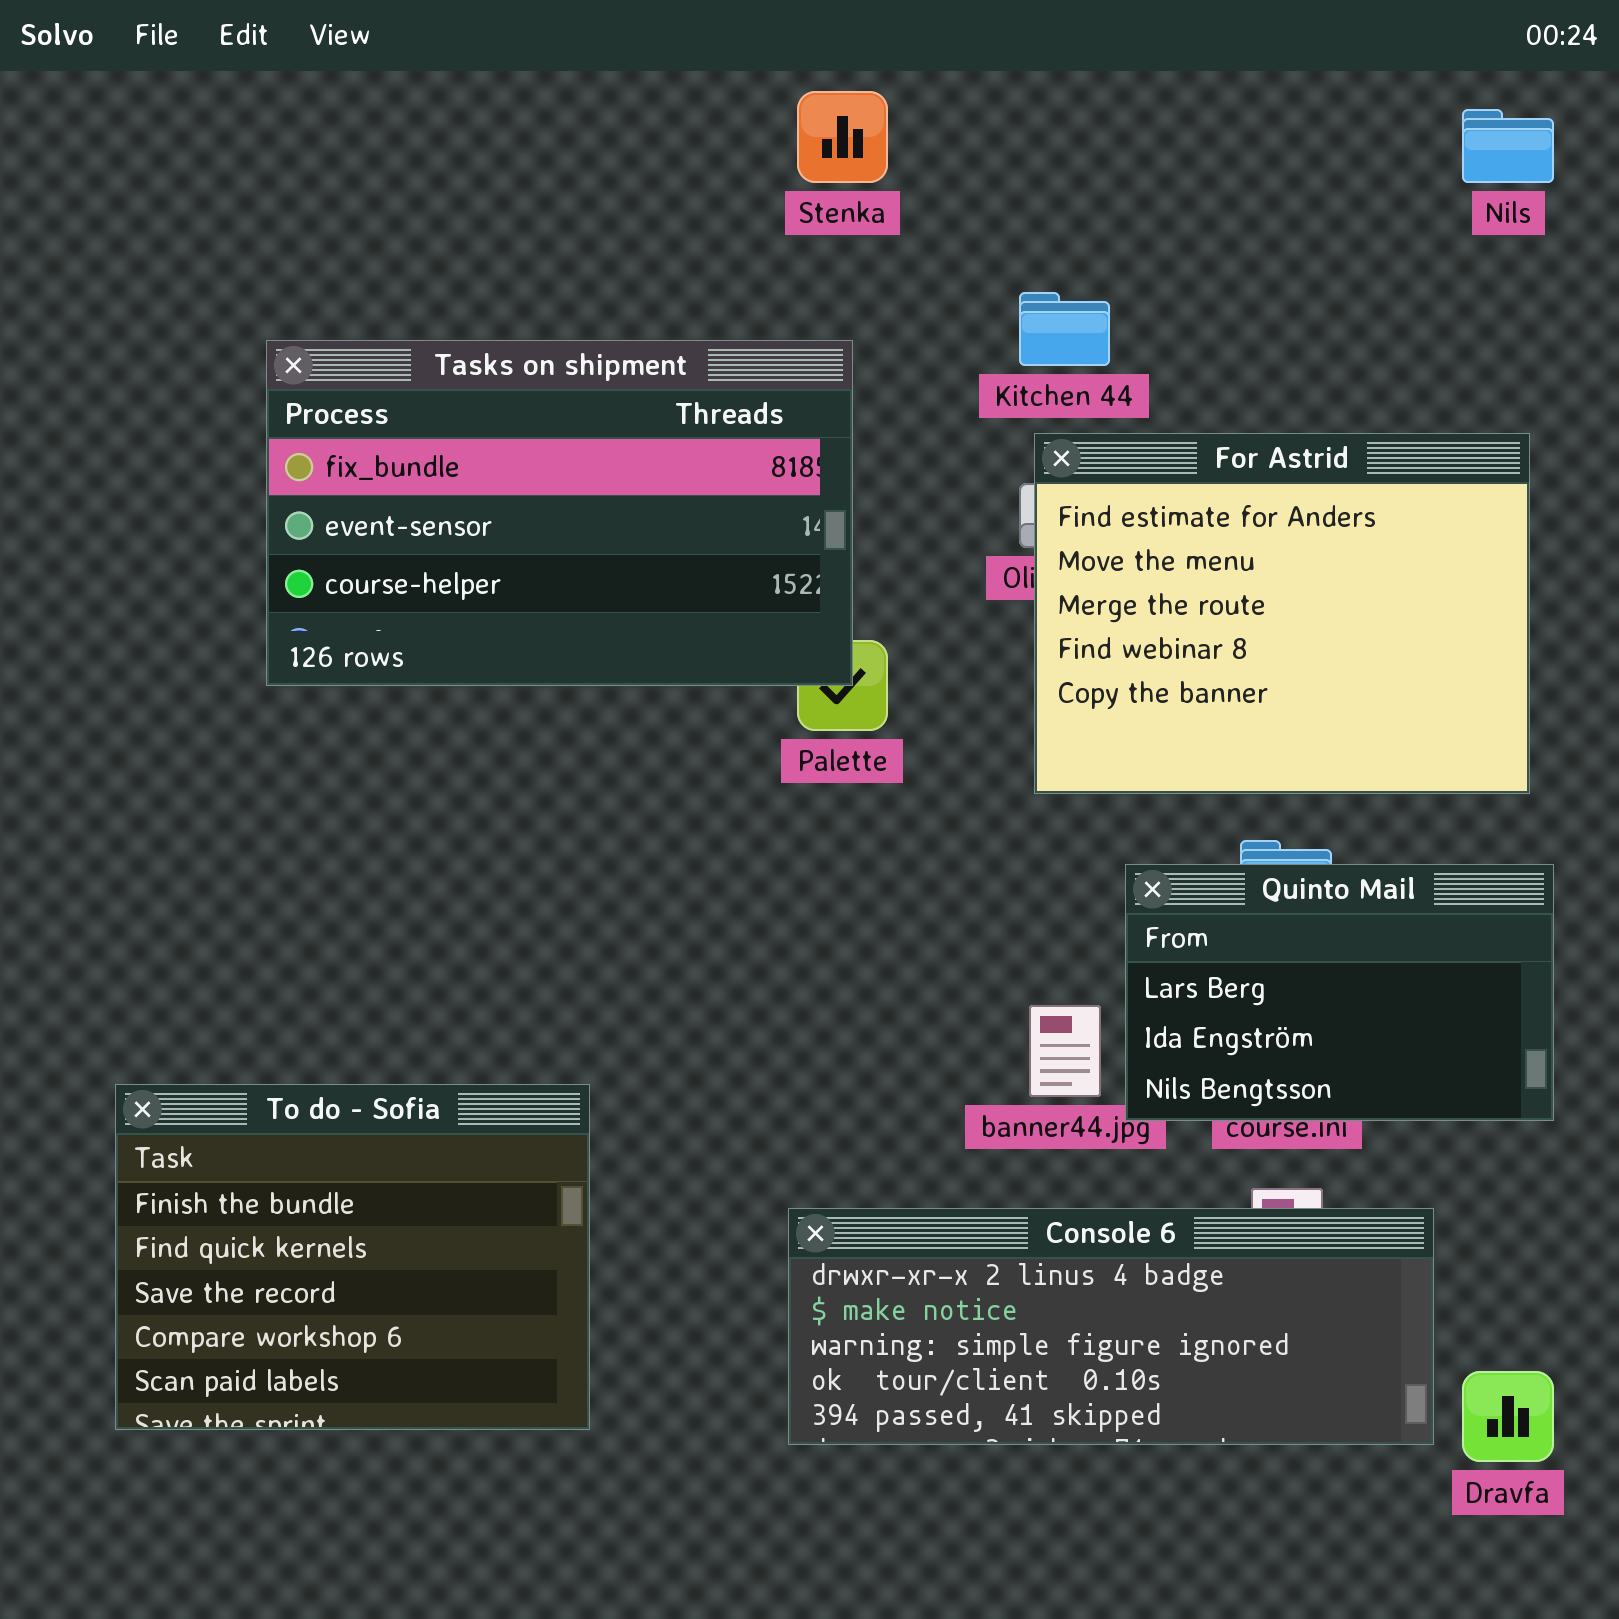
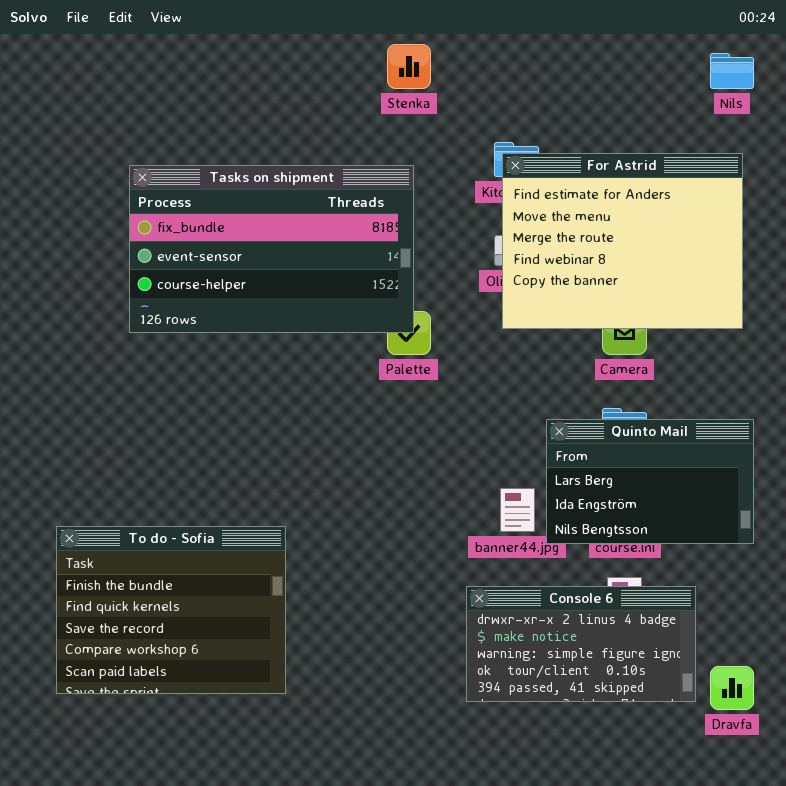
For Astrid: [1034,433,1530,794] -> [502,153,743,329], moved
Console 6: [788,1208,1434,1445] -> [466,586,696,702], resized

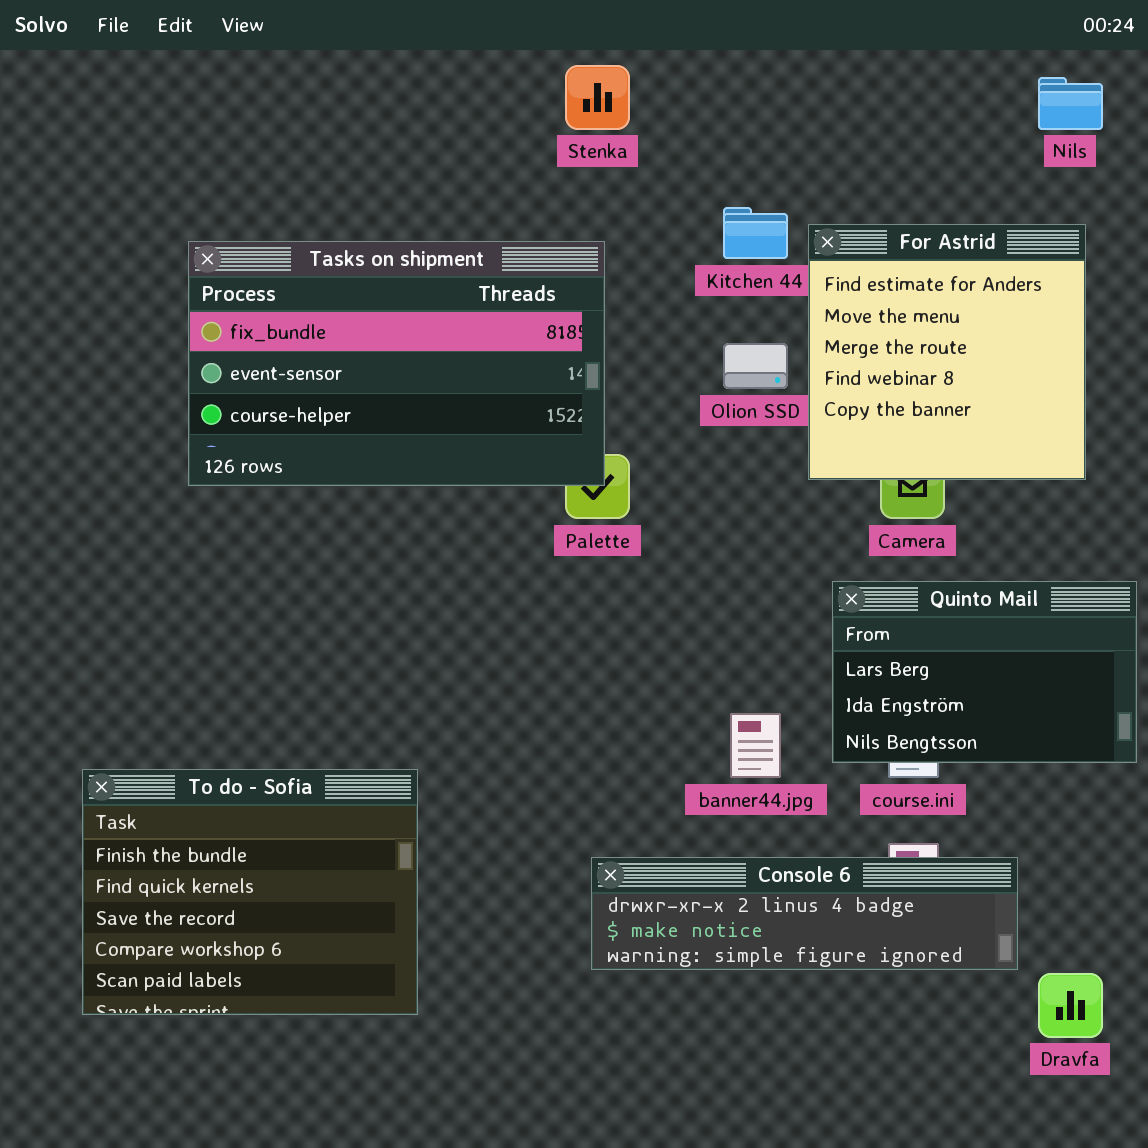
For Astrid: [502,153,743,329] -> [808,224,1086,480], resized
Quinto Mail: [546,419,754,544] -> [832,581,1137,763], moved
Console 6: [466,586,696,702] -> [591,857,1018,970], resized

